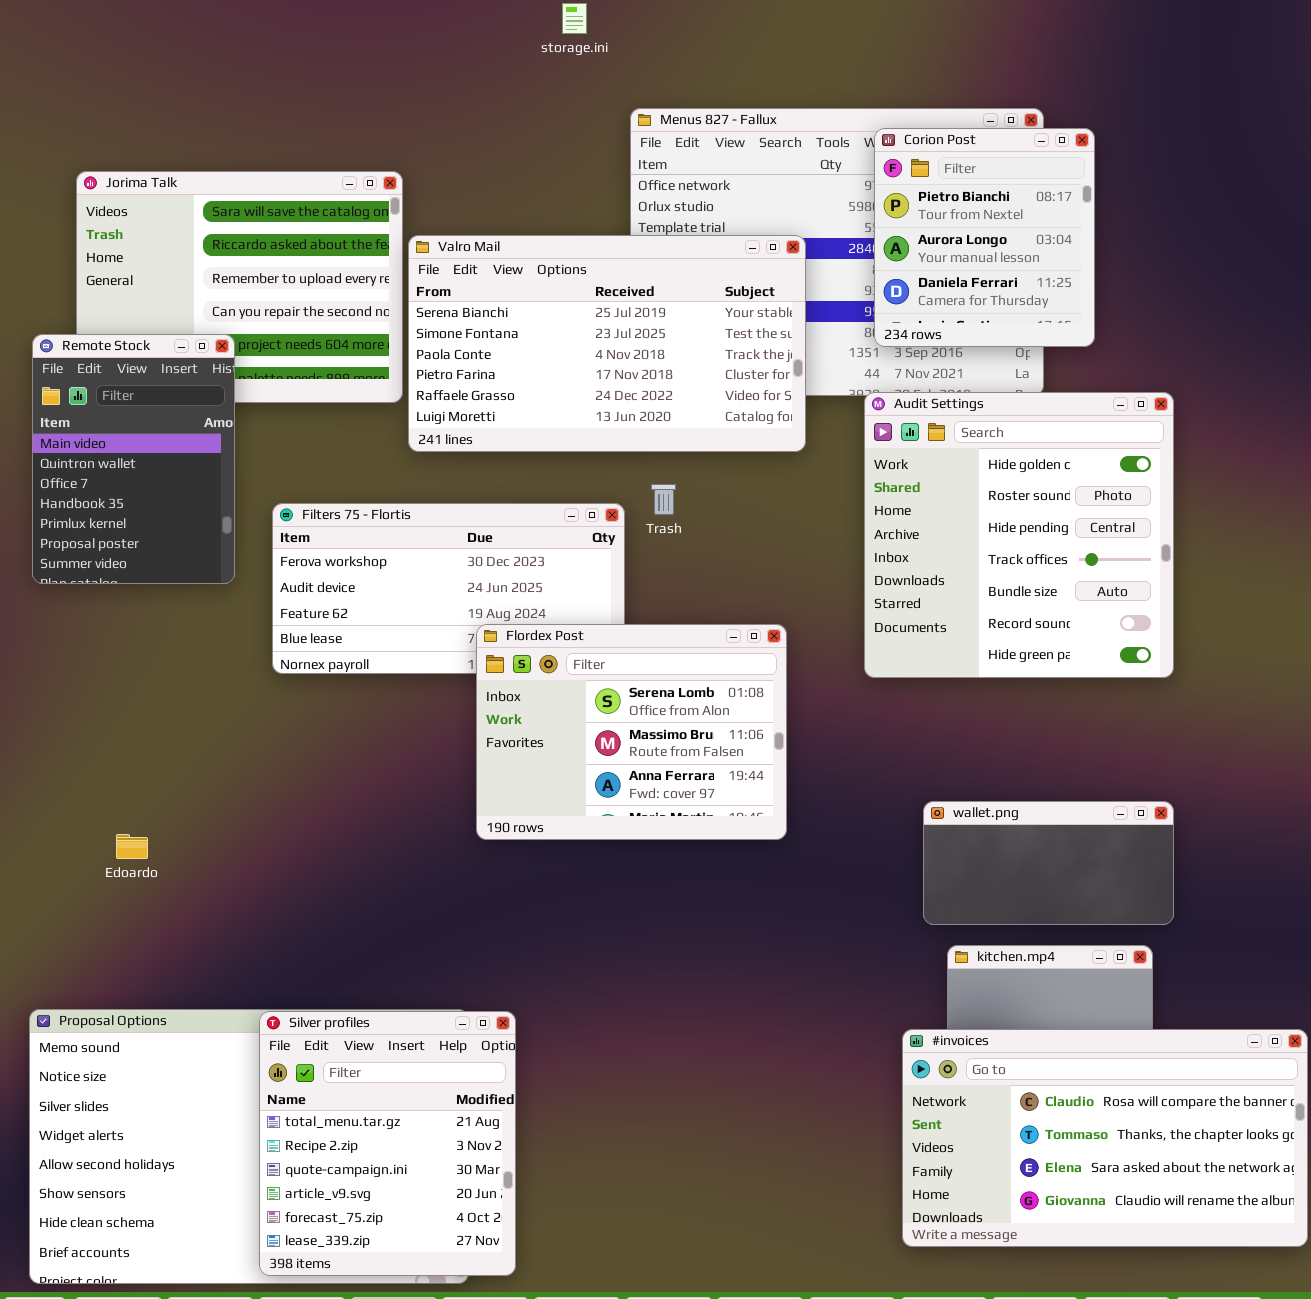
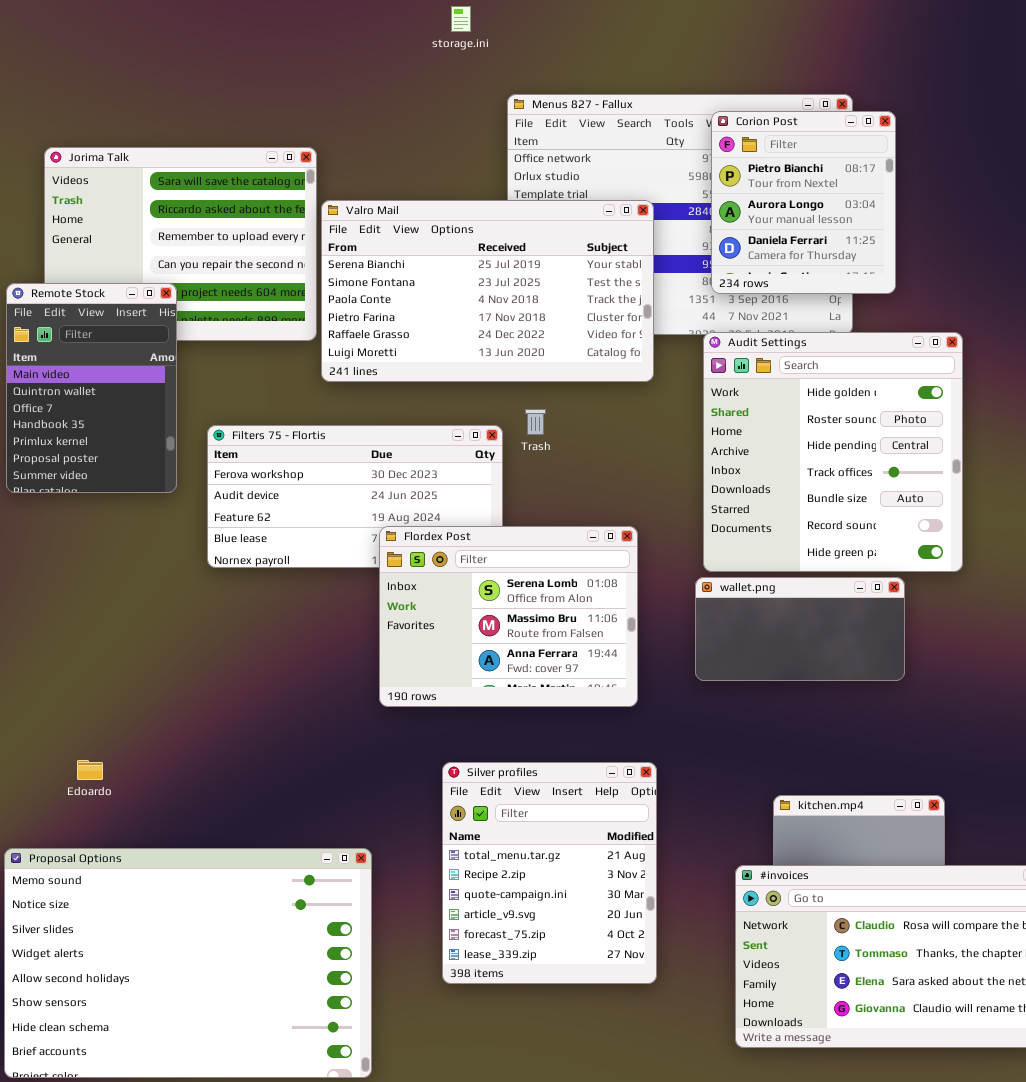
wallet.png: [923,801,1174,925] -> [695,577,905,681], moved
Edoardo: [116,834,148,859] -> [77,760,103,780], moved
Silver profiles: [259,1011,516,1276] -> [442,762,657,984], moved

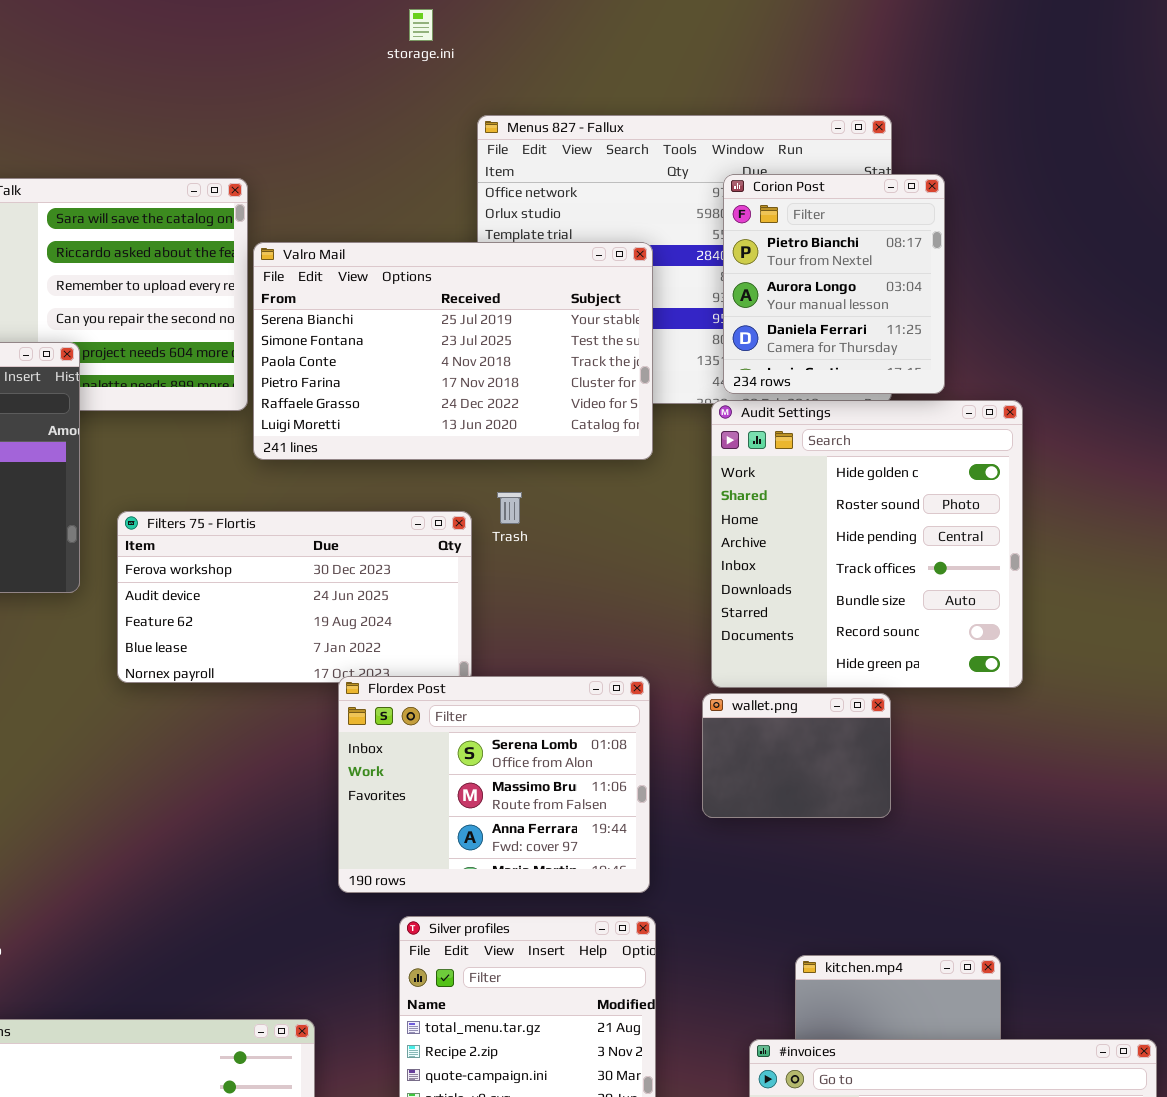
Corion Post: [711,111,896,294] -> [723,174,945,394], moved
Flordex Post: [379,526,638,707] -> [338,676,650,893], moved
wallet.png: [695,577,905,681] -> [702,693,891,818], resized

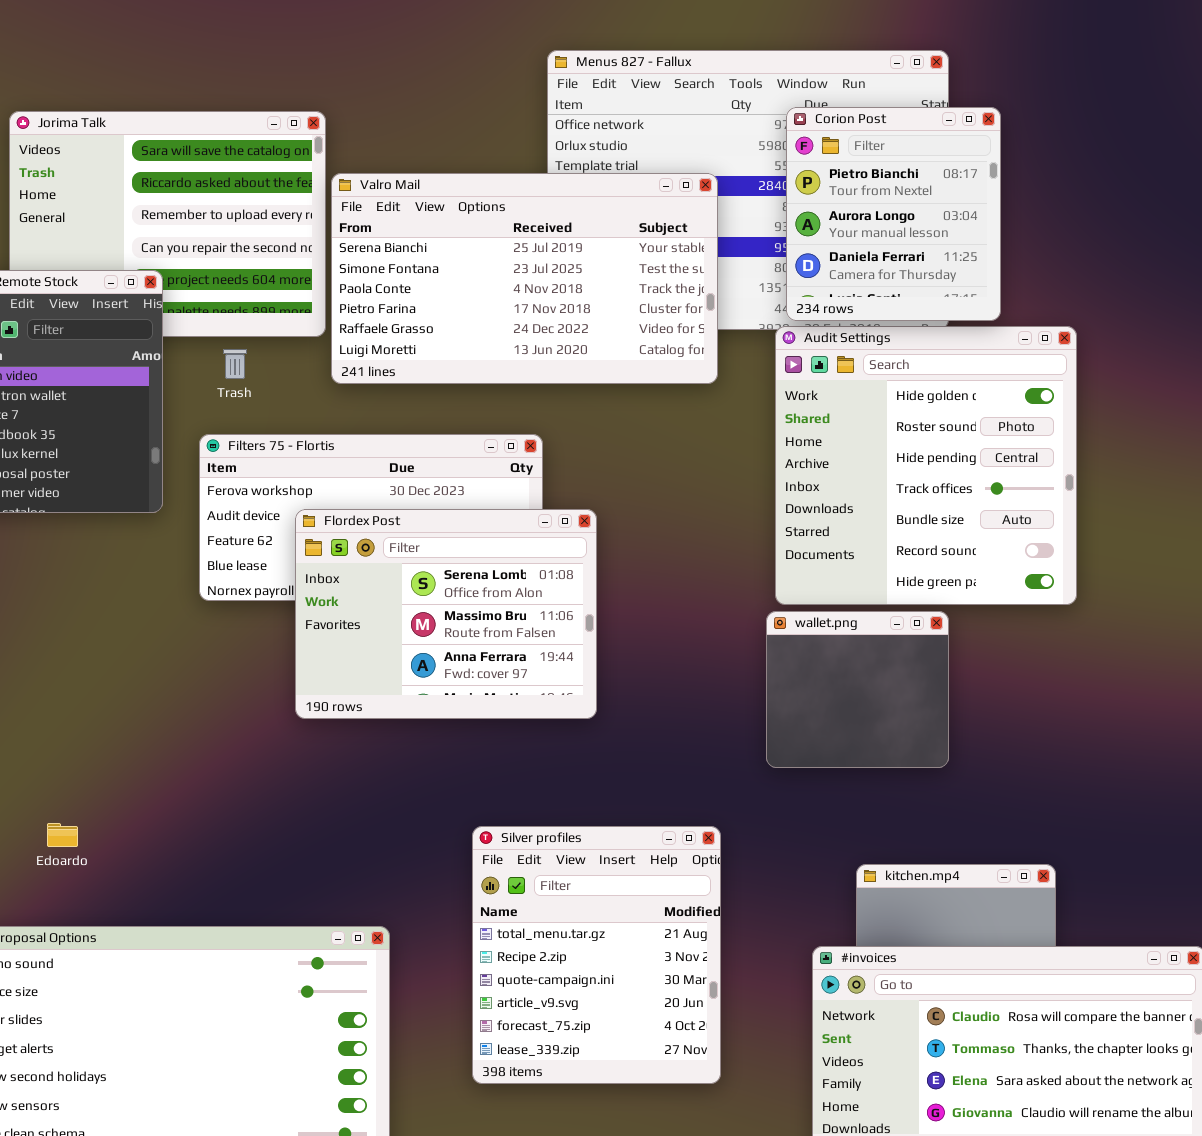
Trash: [497,492,522,524] -> [223,349,247,379], moved
Flordex Post: [338,676,650,893] -> [295,509,597,719], moved
wallet.png: [702,693,891,818] -> [766,611,949,768], resized

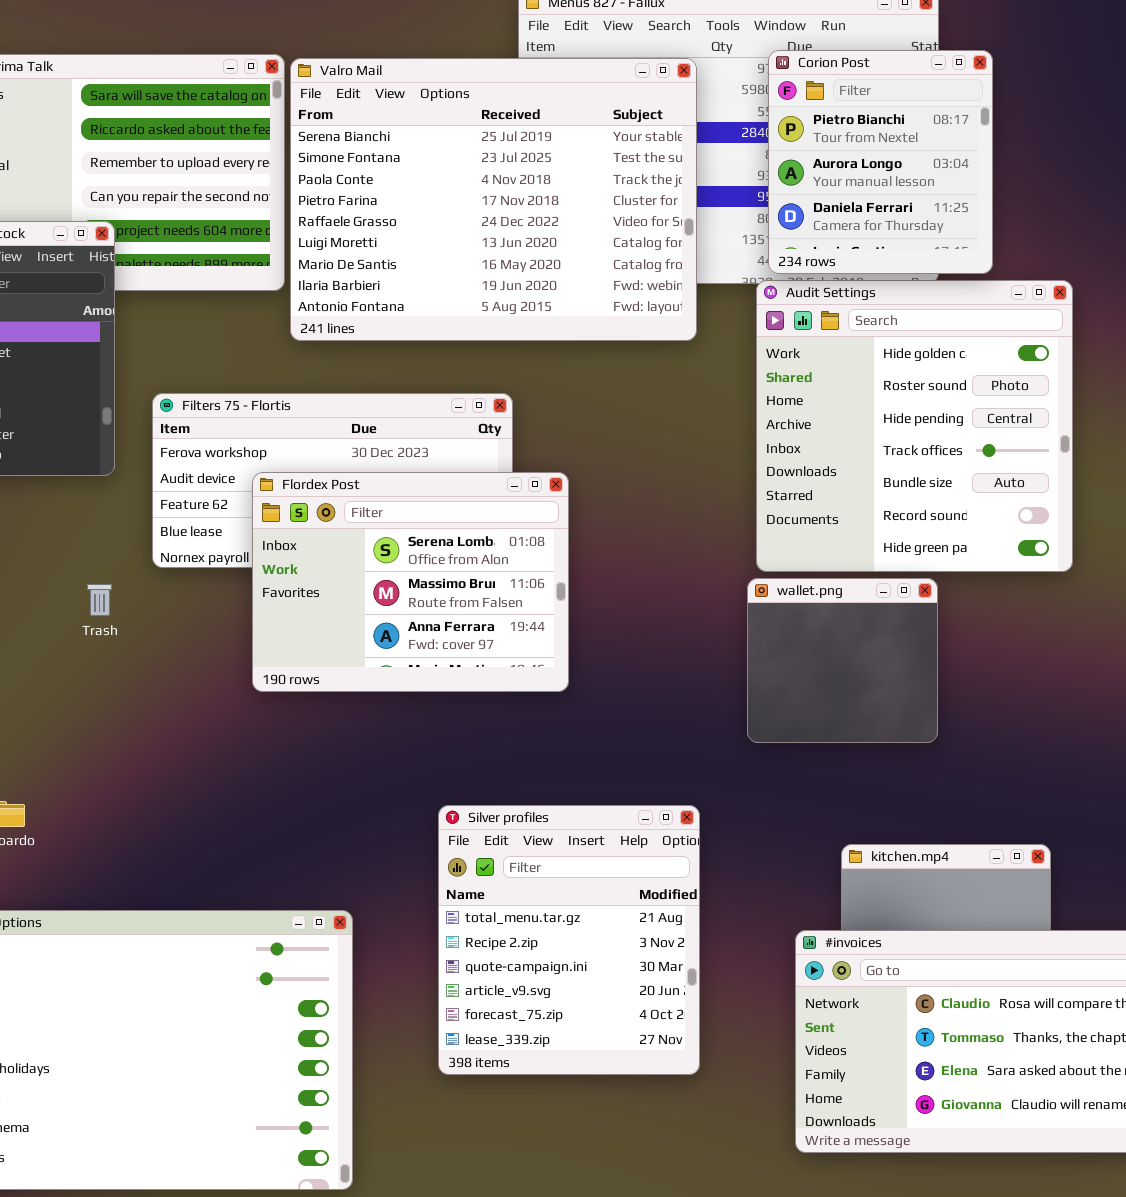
Valro Mail: [331,173,718,384] -> [290,58,697,341], resized
Trash: [223,349,247,379] -> [87,584,112,616], moved

